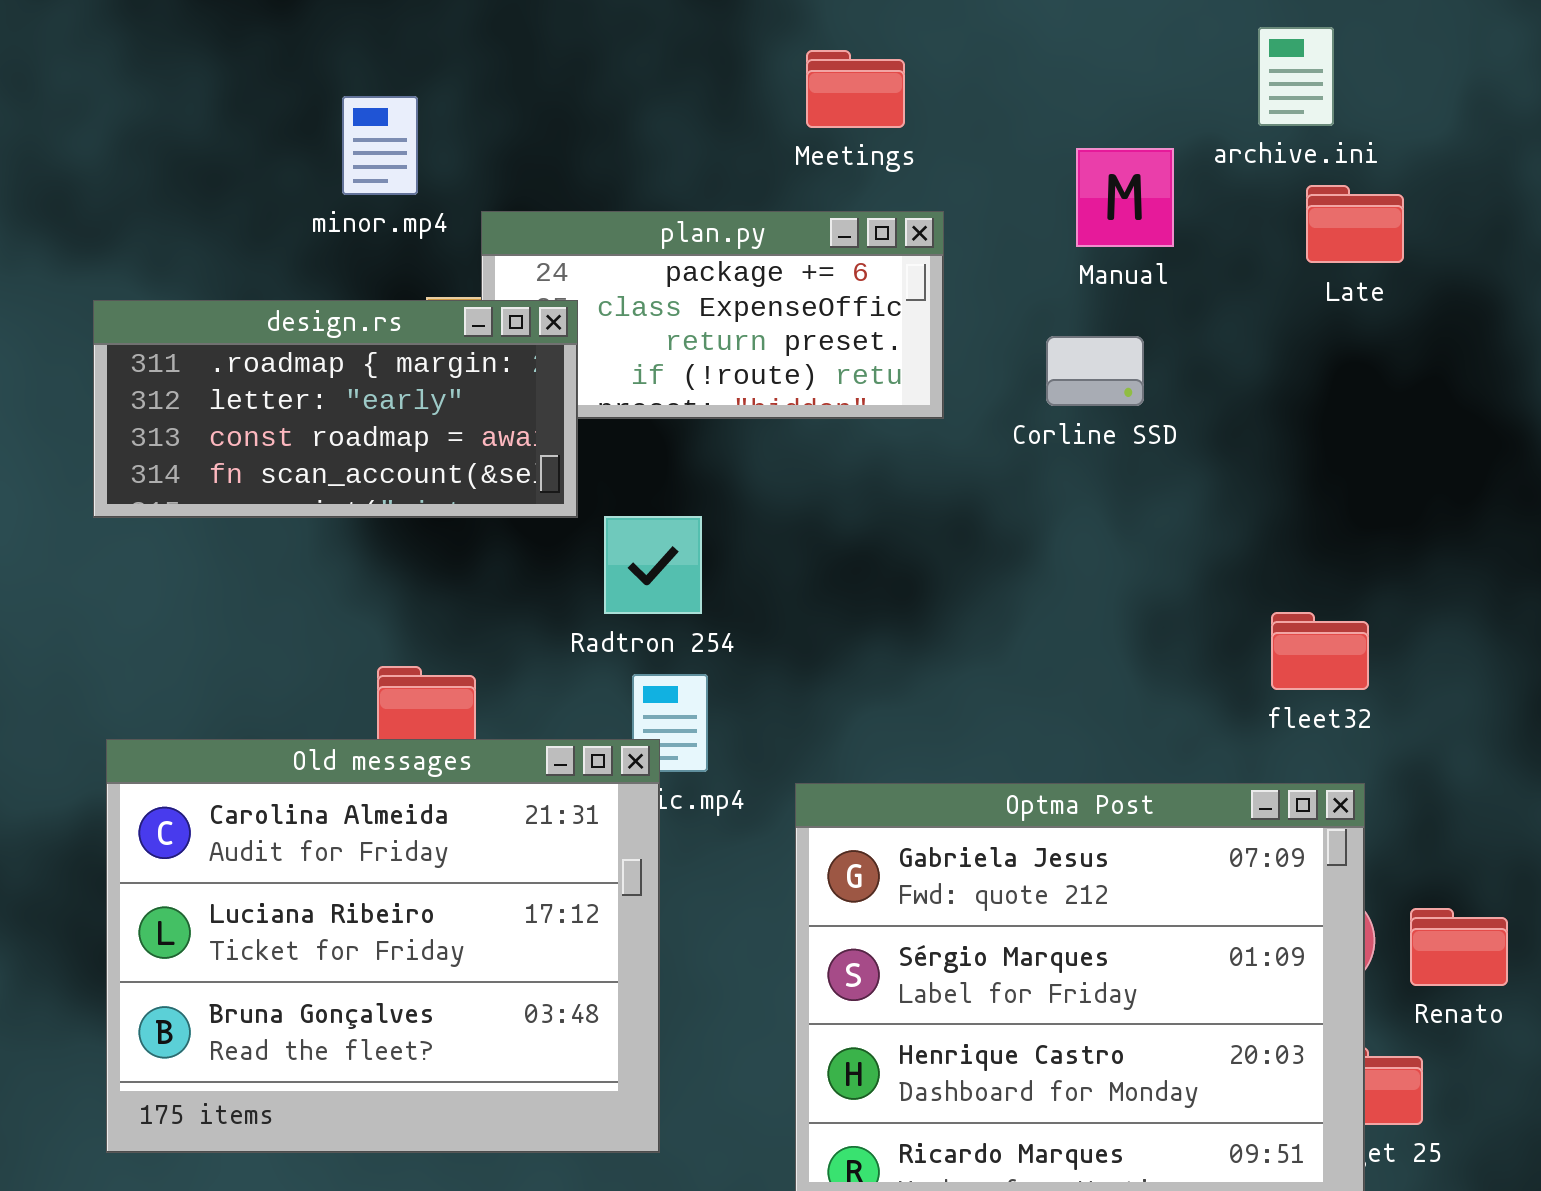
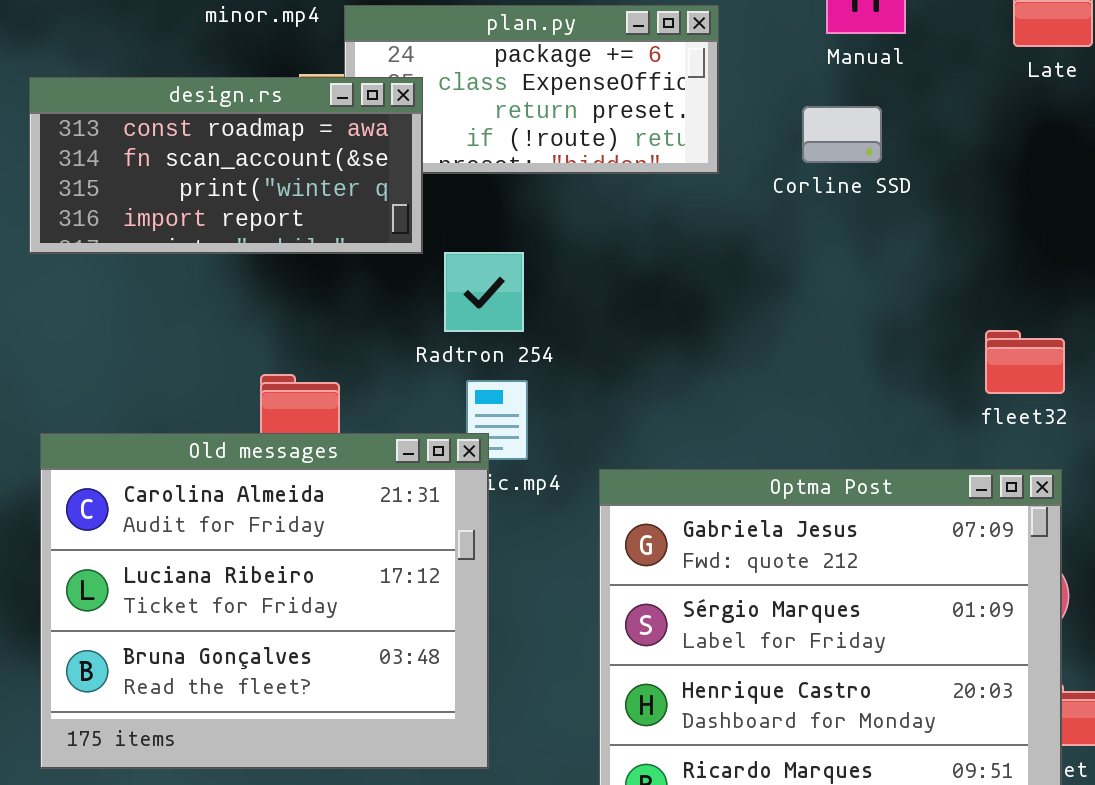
design.rs: [93,300,578,518] -> [29,77,423,254], scrolled down 2 rows

